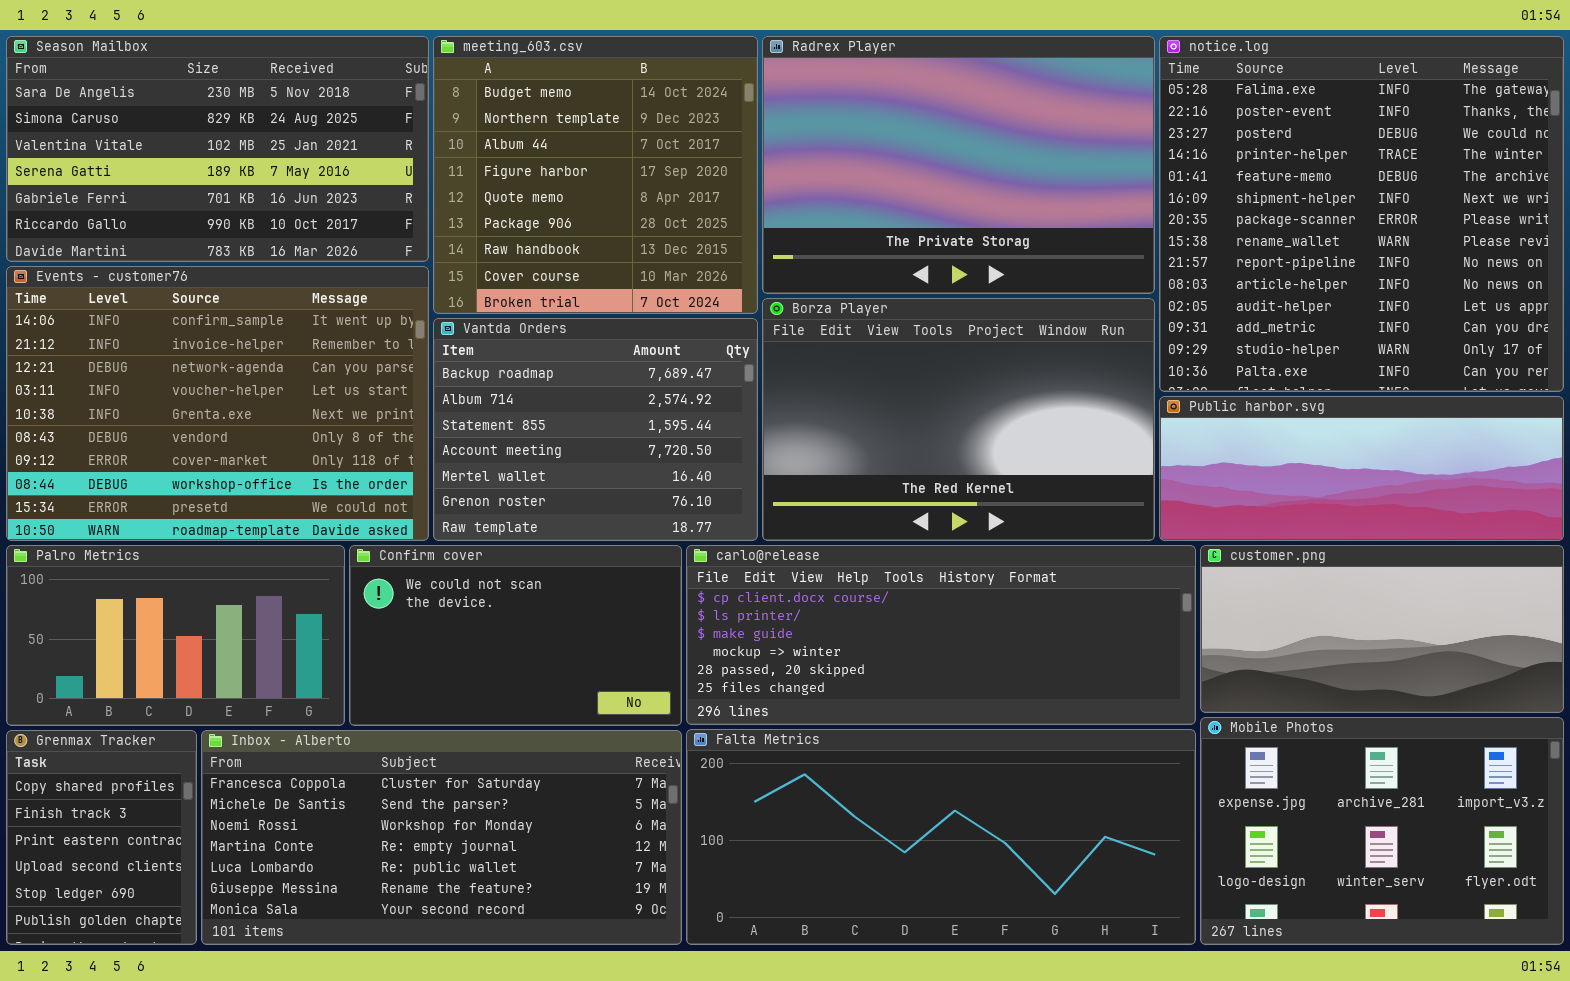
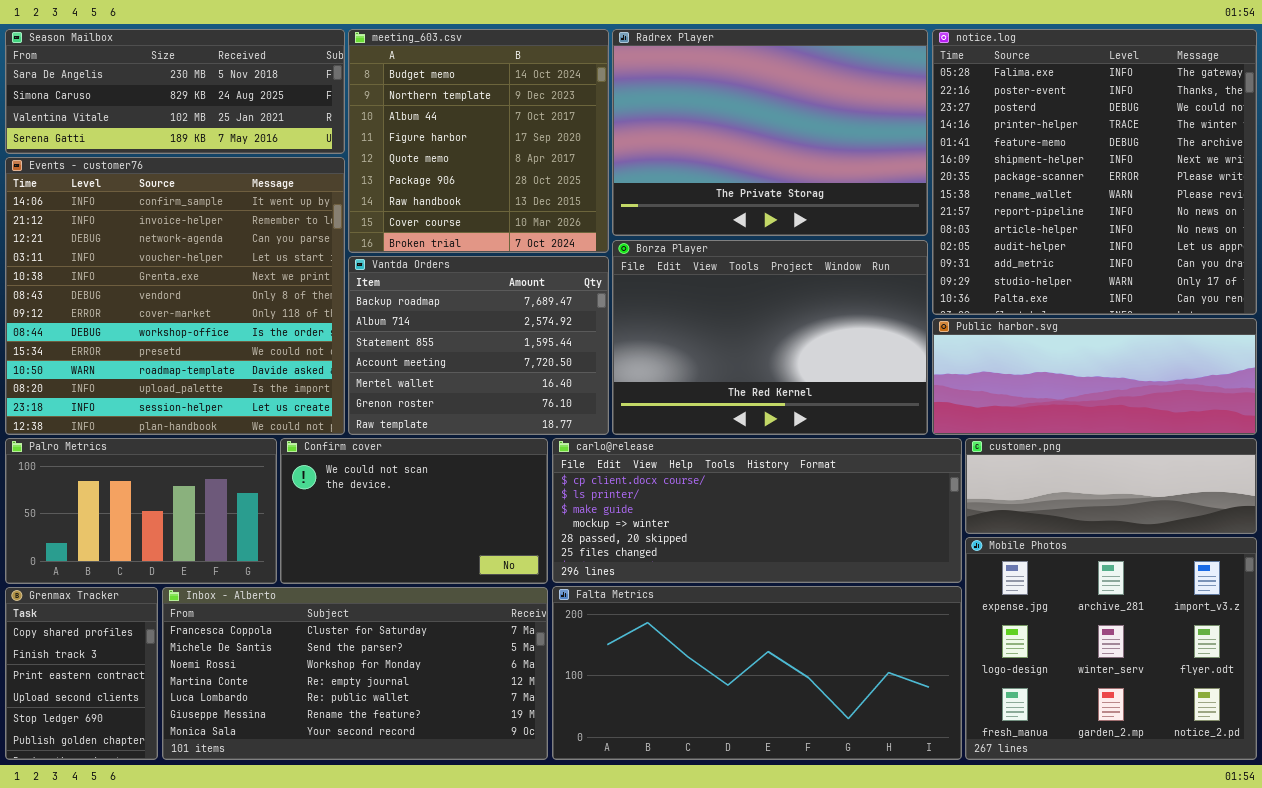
Season Mailbox: [6,36,429,262] -> [5,29,345,154], resized
Events - customer76: [6,266,429,541] -> [5,157,345,435], resized
customer.png: [1200,545,1564,713] -> [965,438,1257,534], resized
Mobile Photos: [1200,717,1564,945] -> [965,537,1257,760], resized

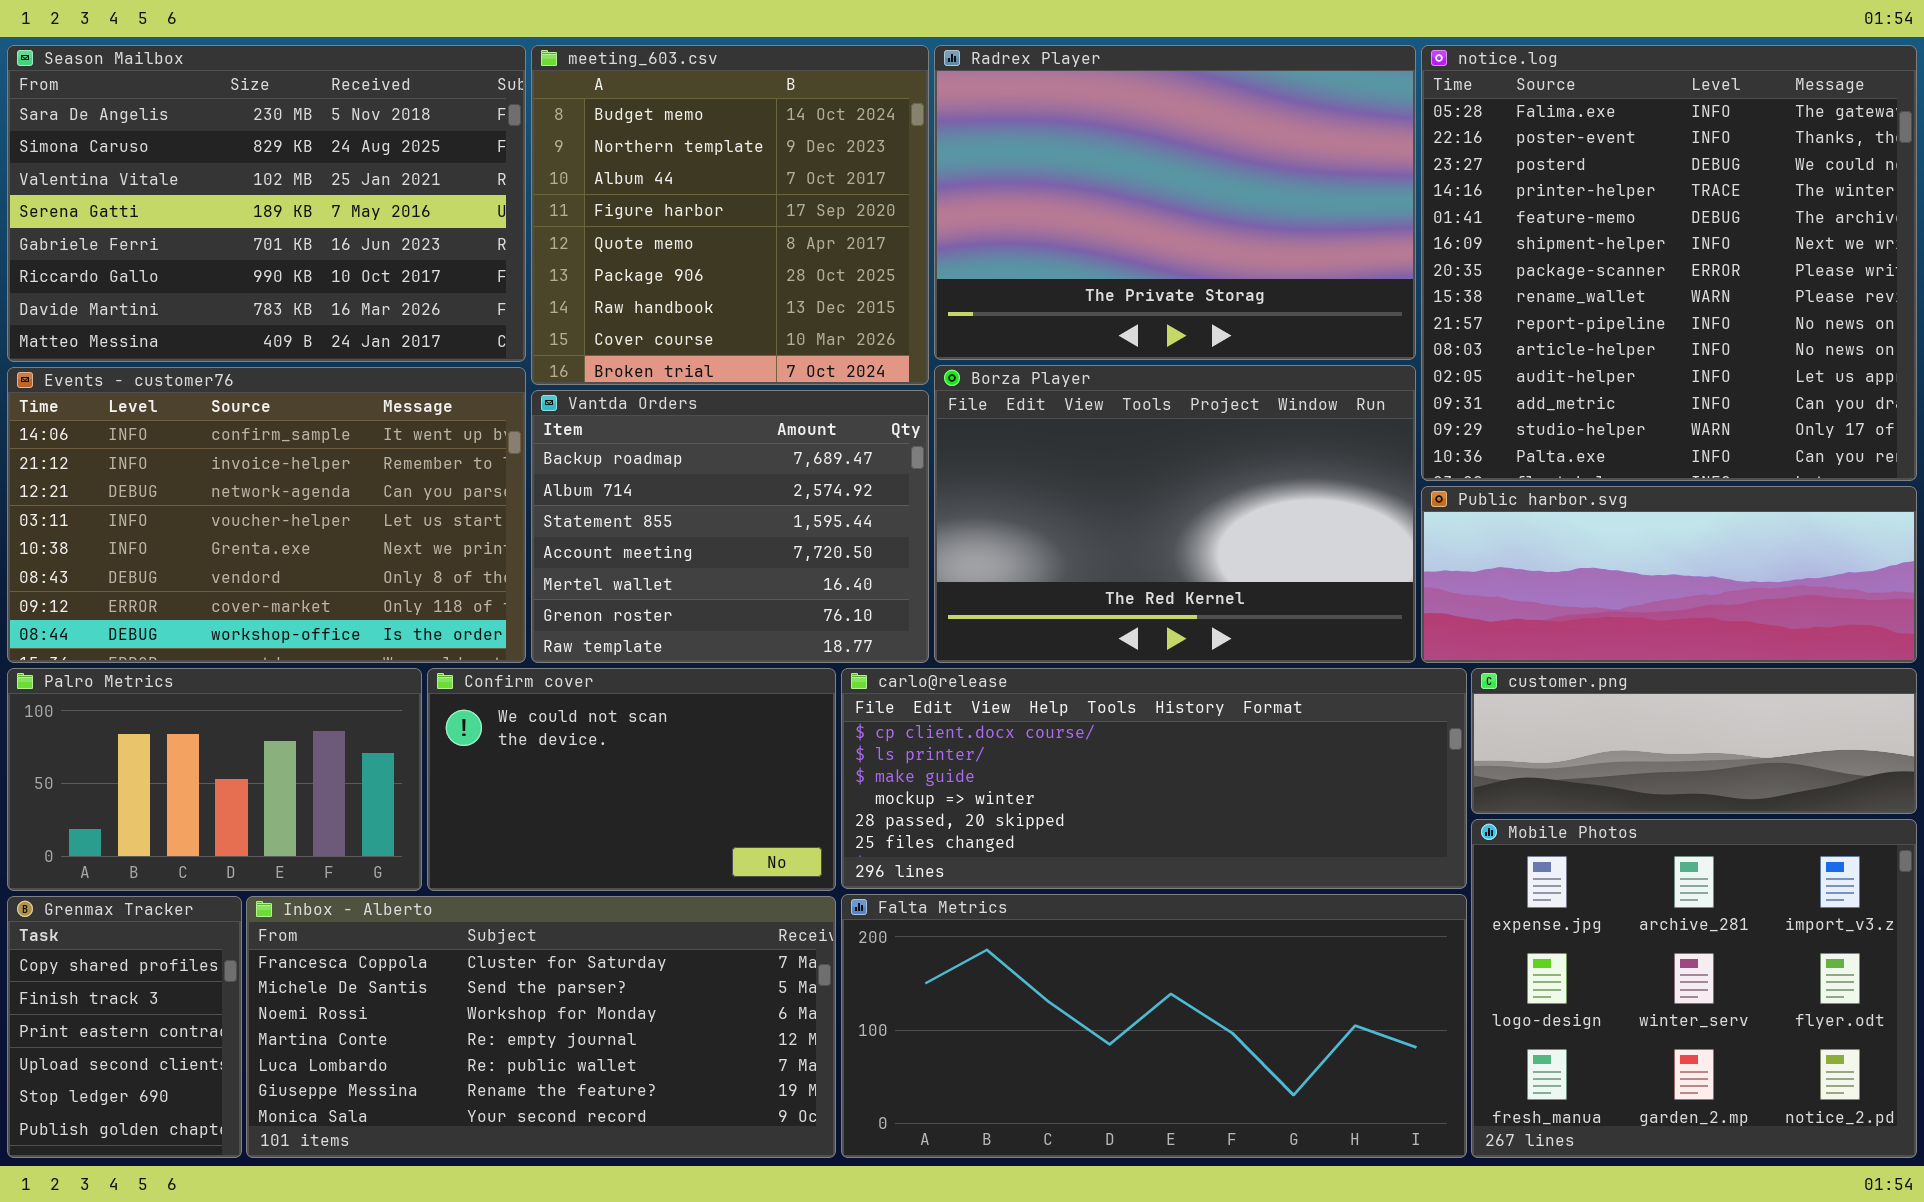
Season Mailbox: [5,29,345,154] -> [7,45,526,362], resized
Events - customer76: [5,157,345,435] -> [7,367,526,663], resized

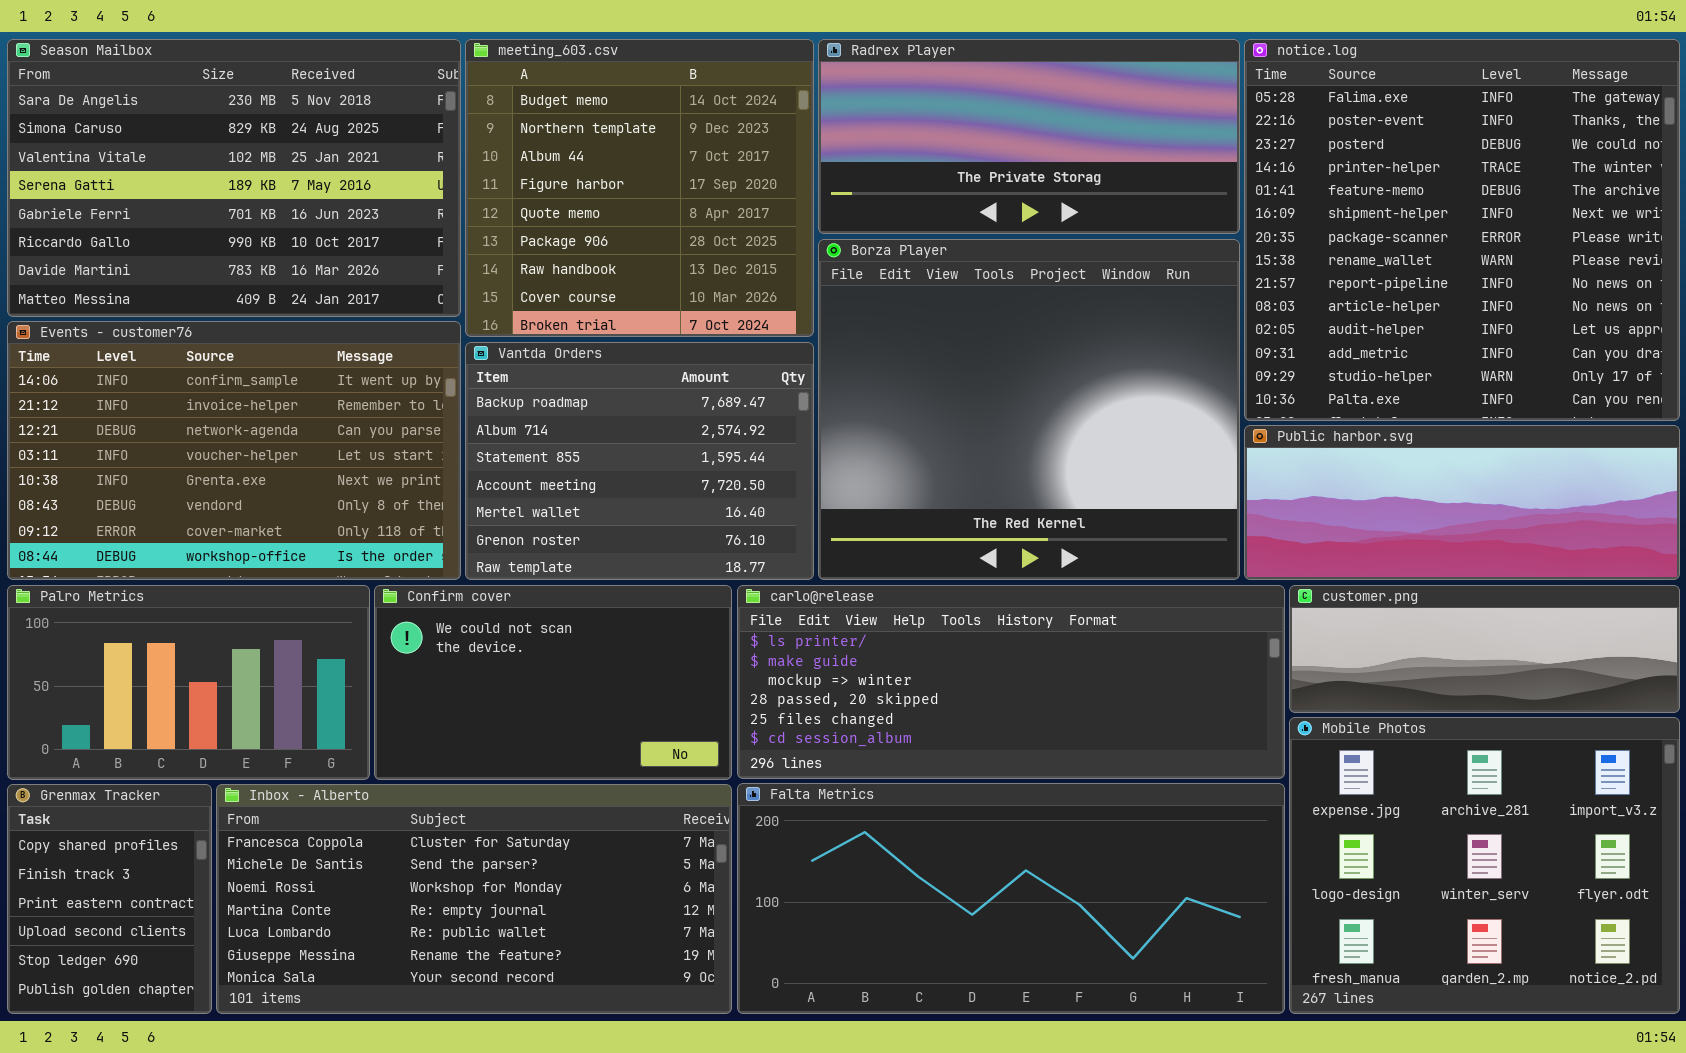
Radrex Player: [934,45,1416,360] -> [818,39,1240,234], resized
Borza Player: [934,365,1416,663] -> [818,239,1240,580], resized
carlo@release: [841,668,1467,889] -> [737,585,1285,779], scrolled down 1 row

